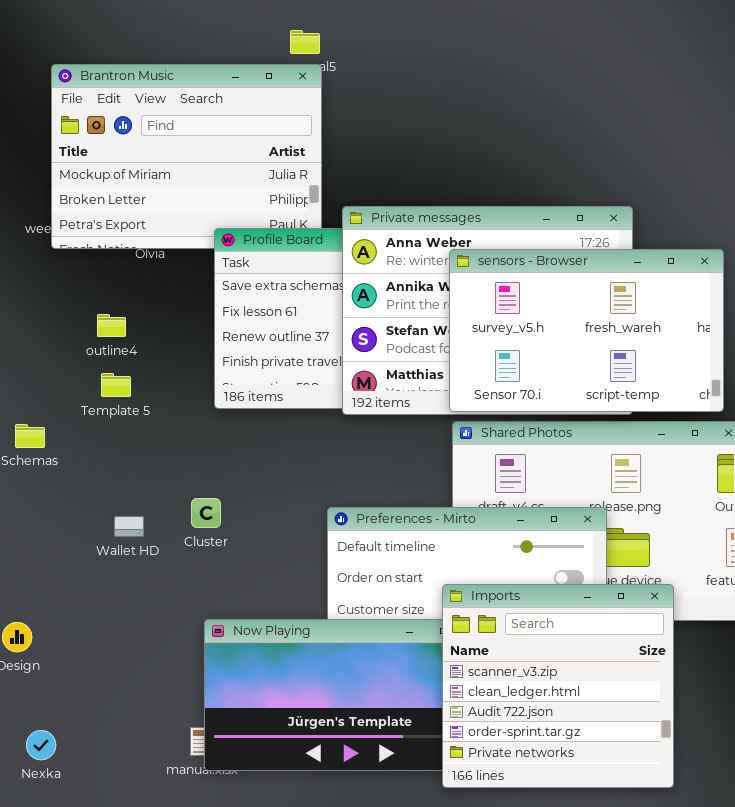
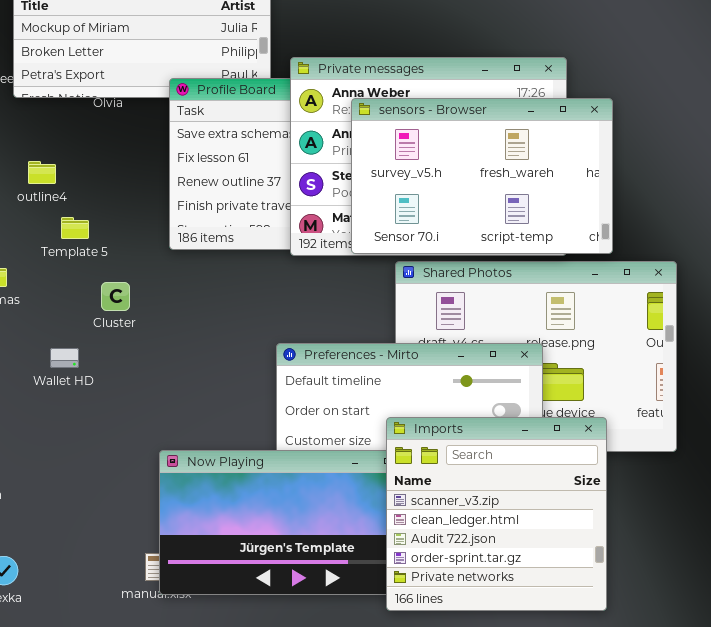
sensors - Browser: [449,249,724,412] -> [351,98,613,254], moved
outline4: [97,314,126,337] -> [28,161,56,184], moved
Cluster: [191,498,221,528] -> [101,282,130,311], moved
Wallet HD: [114,516,144,537] -> [50,348,79,368], moved

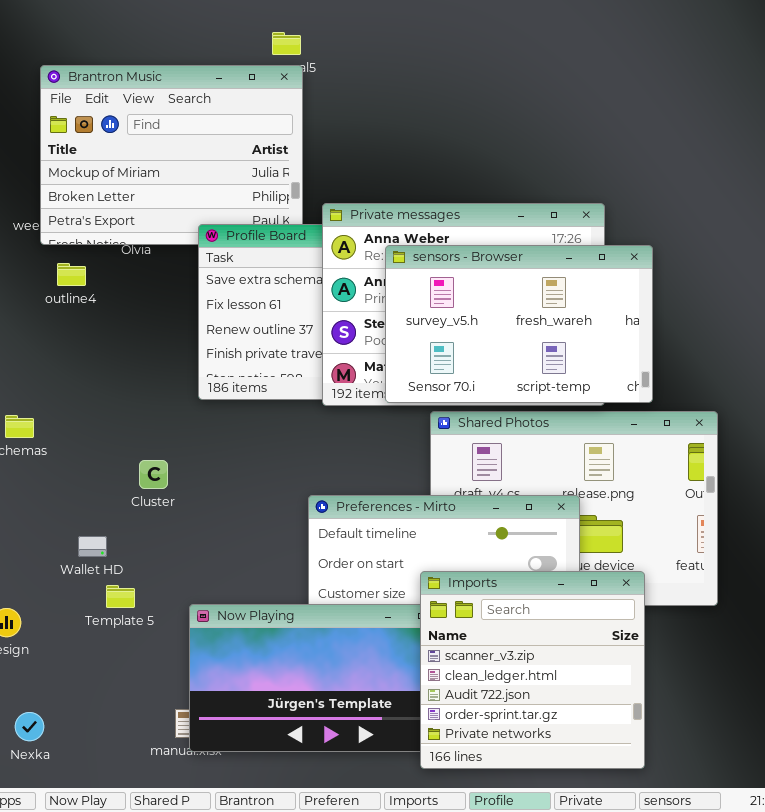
outline4: [28,161,56,184] -> [57,263,86,286], moved
Template 5: [61,217,89,239] -> [106,585,135,608], moved
Cluster: [101,282,130,311] -> [139,460,168,489], moved
Wallet HD: [50,348,79,368] -> [78,536,107,557], moved

